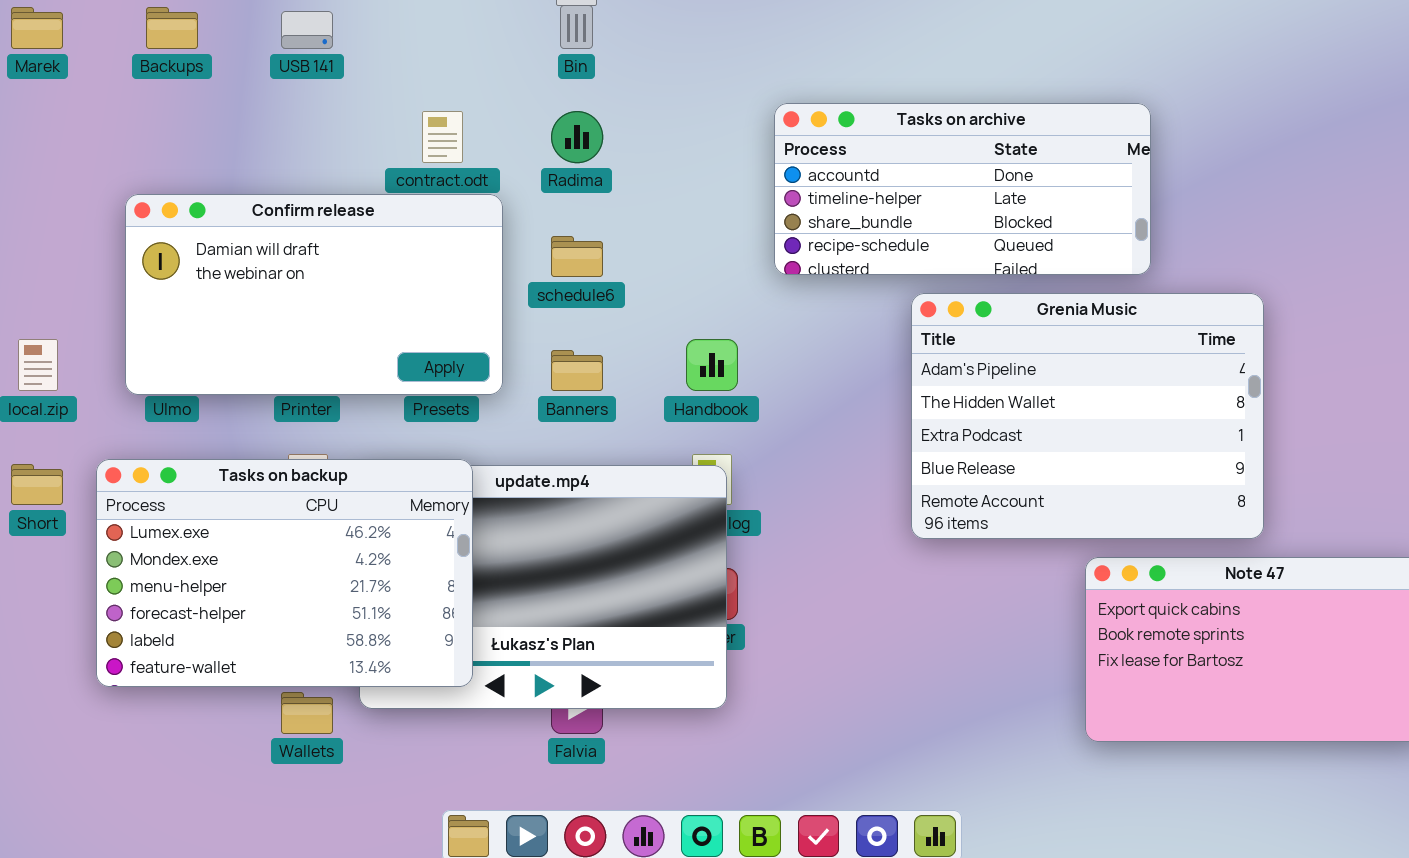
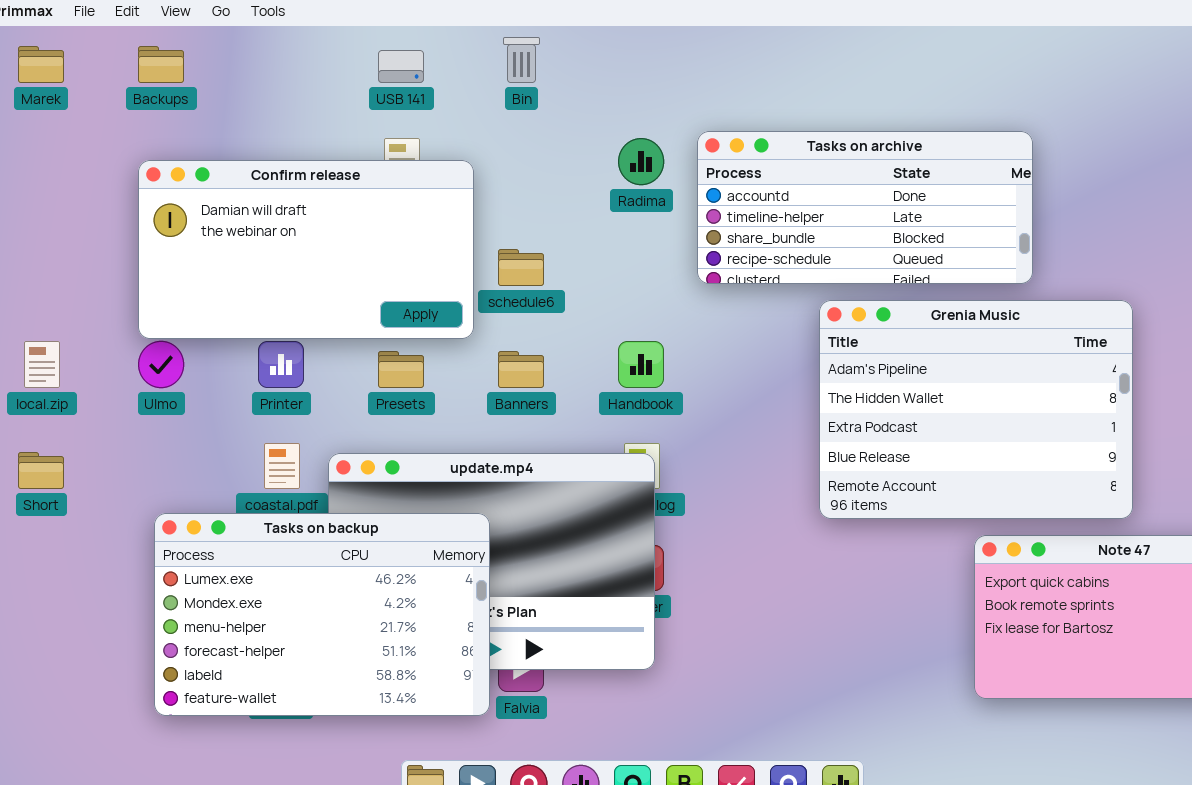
USB 141: [281,11,333,49] -> [378,50,424,83], moved
Radima: [551,111,603,163] -> [618,138,664,185], moved
Confirm release: [125,194,503,395] -> [138,160,474,339], moved
Tasks on backup: [96,459,473,687] -> [154,513,490,716], moved

